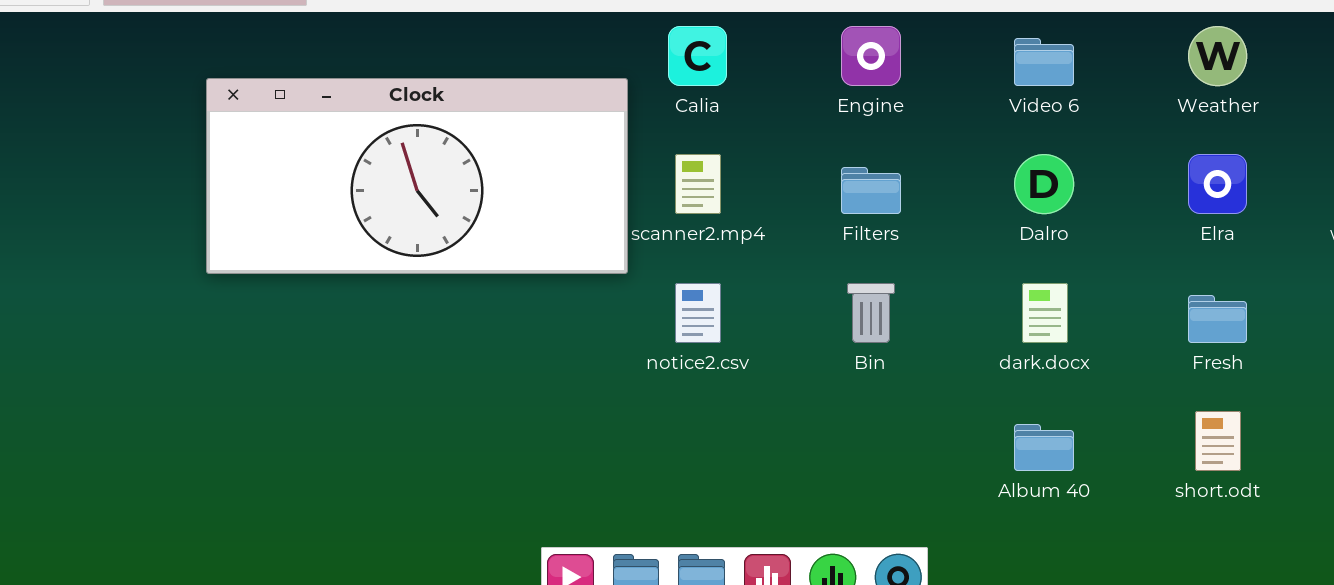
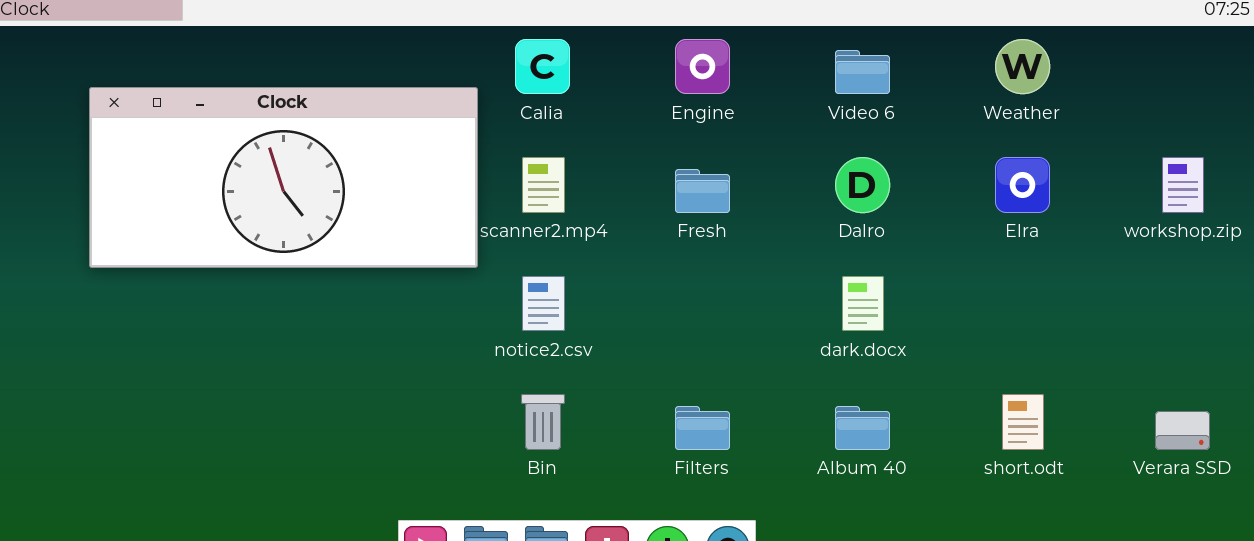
Filters: [841,167,901,214] -> [675,406,730,450], moved
Bin: [847,283,895,343] -> [521,394,565,450], moved
Fresh: [1188,295,1247,343] -> [675,169,730,213], moved

